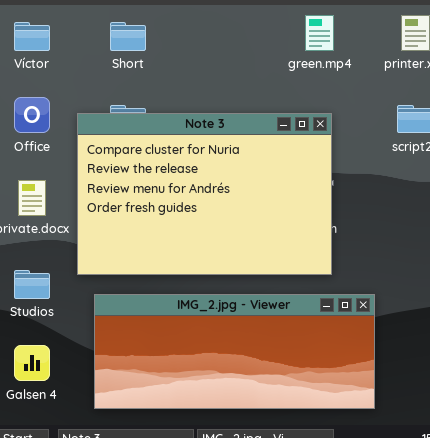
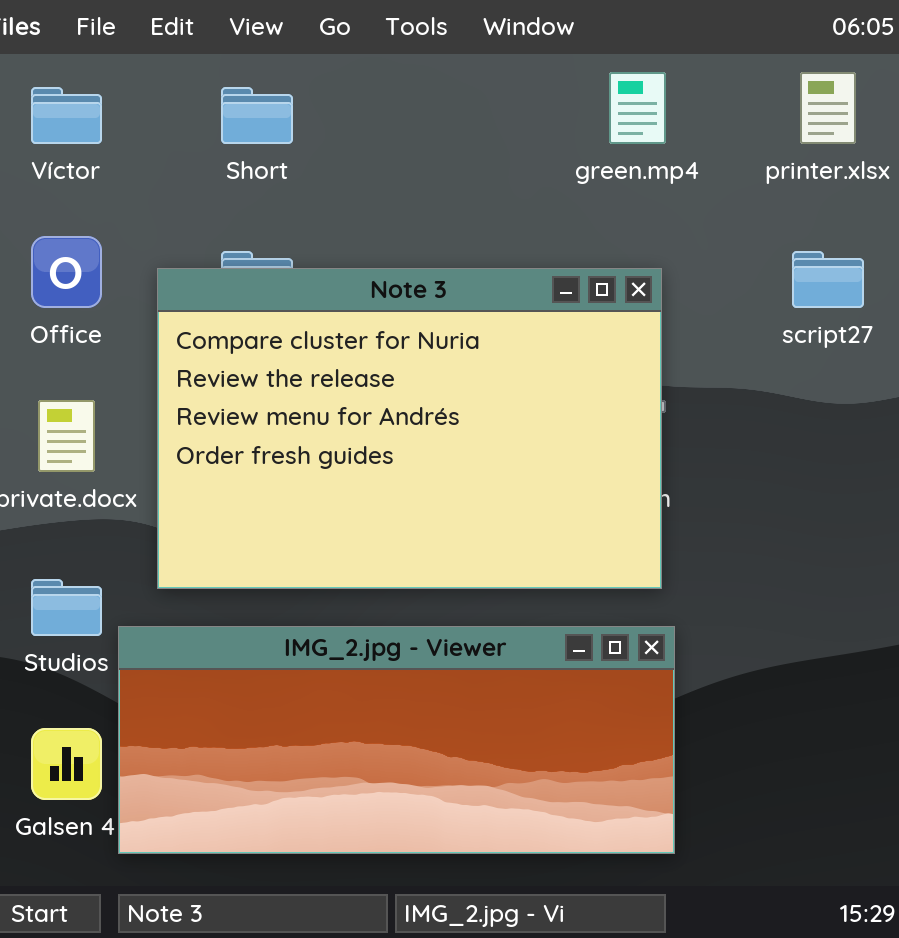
IMG_2.jpg - Viewer: [94,294,375,409] -> [118,626,675,854], moved

